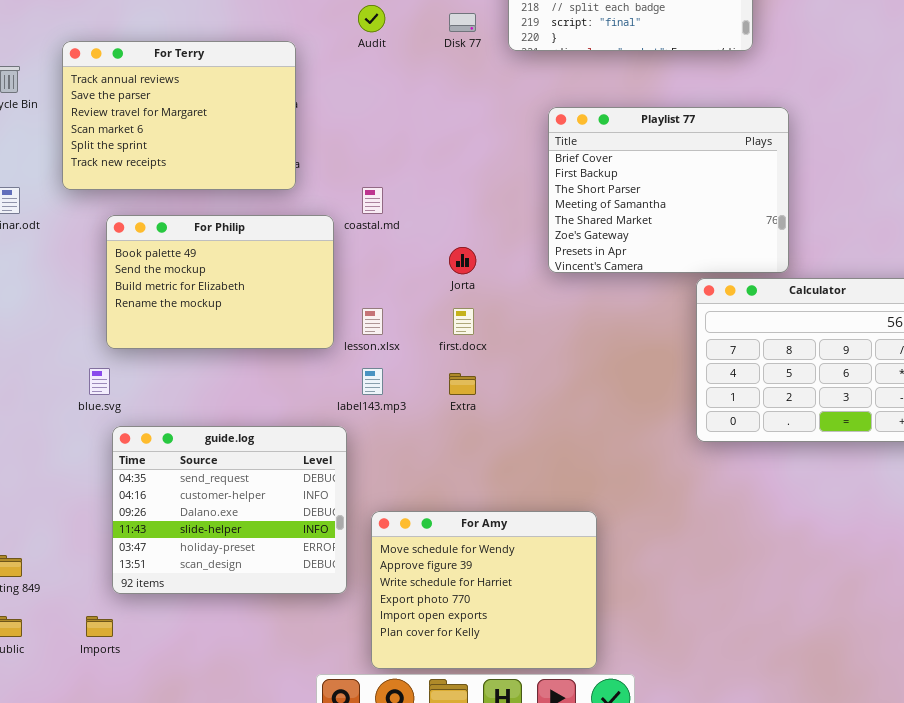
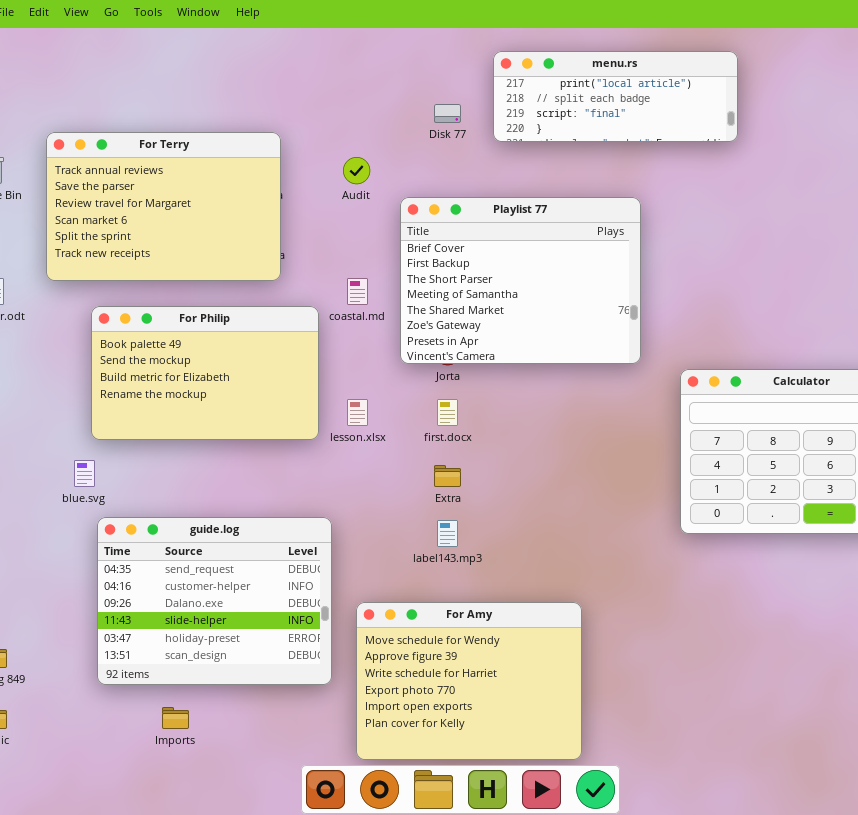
Audit: [358,5,385,32] -> [343,157,370,184], moved
Playlist 77: [548,107,789,273] -> [400,197,641,364], moved
label143.mp3: [362,368,383,395] -> [437,520,458,547], moved
Imports: [86,616,113,637] -> [162,707,189,729], moved

